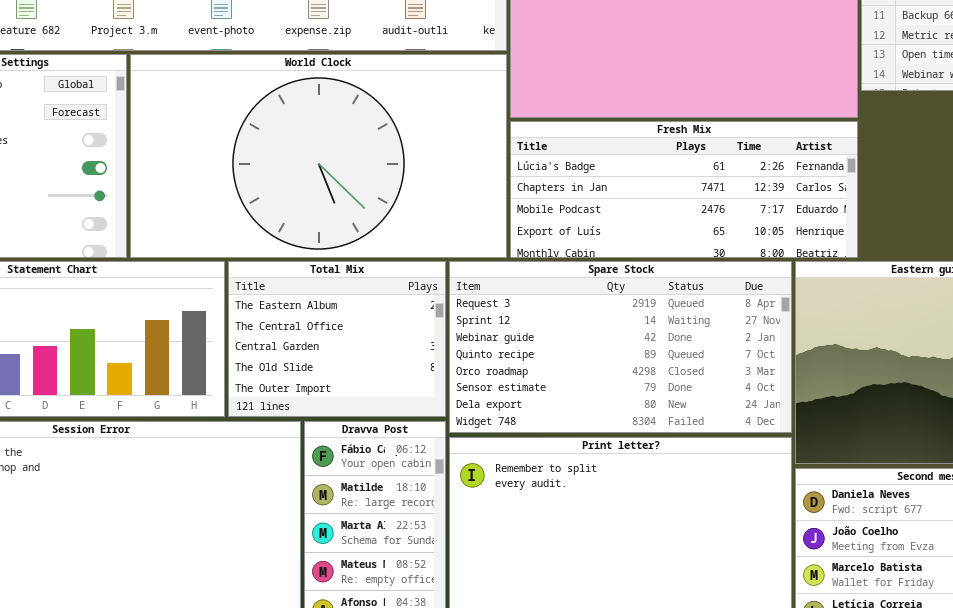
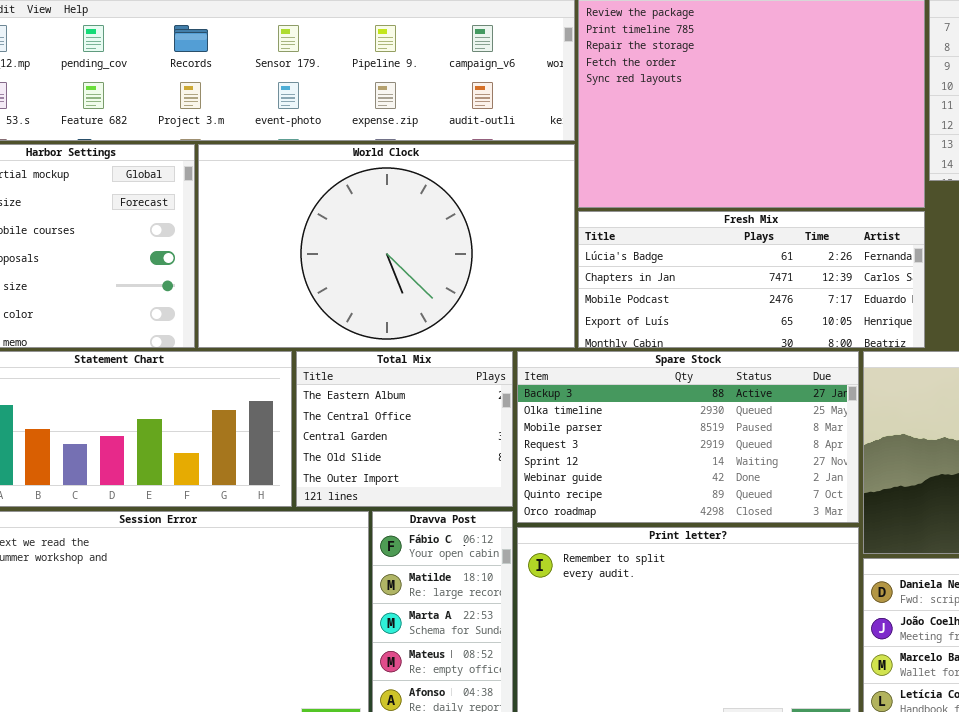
Spare Stock: [449,261,792,433] -> [517,351,859,523], scrolled up 3 rows

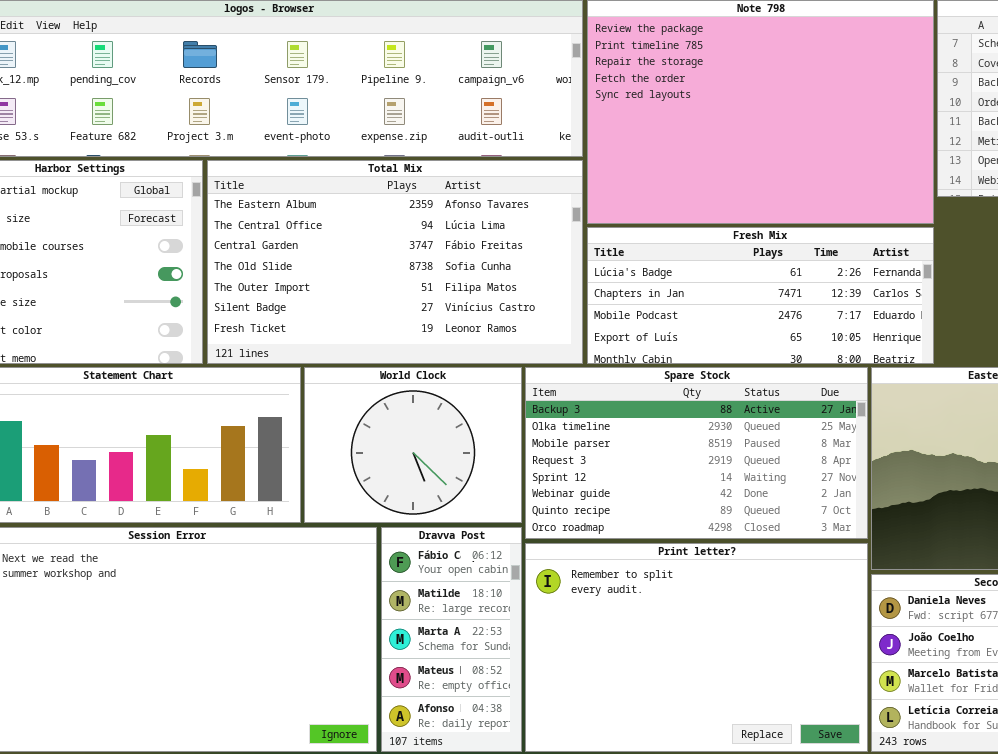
World Clock: [198,144,575,348] -> [304,367,522,523], moved, resized
Total Mix: [296,351,513,507] -> [207,160,583,364], moved, resized

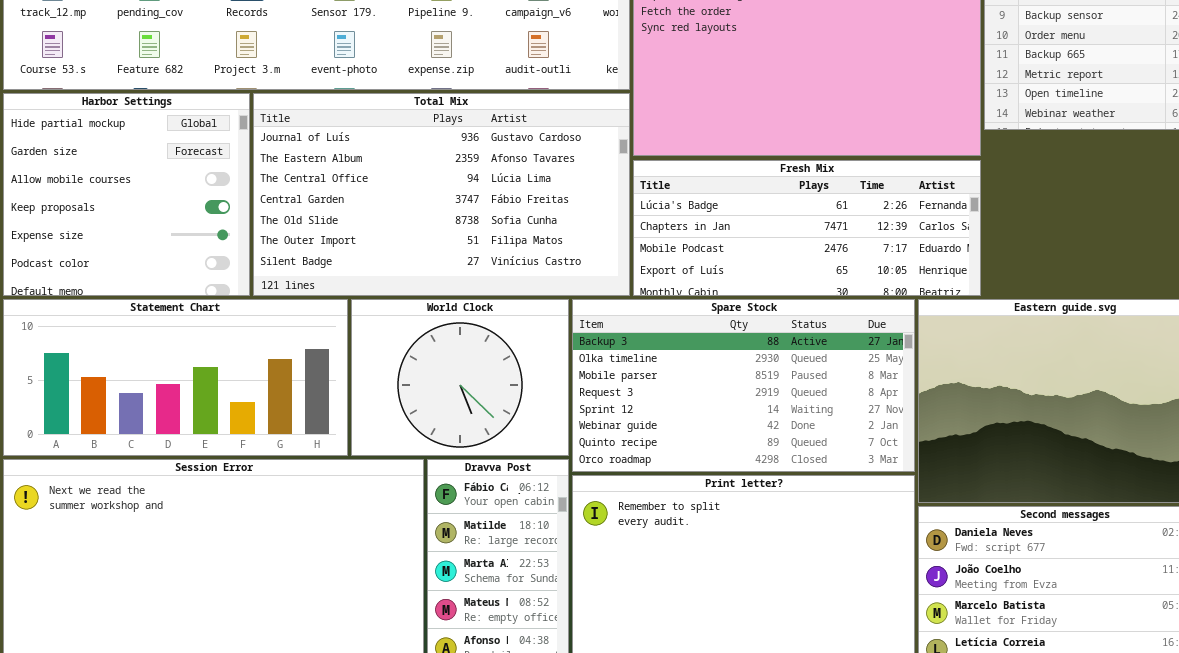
Total Mix: [207,160,583,364] -> [253,93,630,296], scrolled up 1 row

